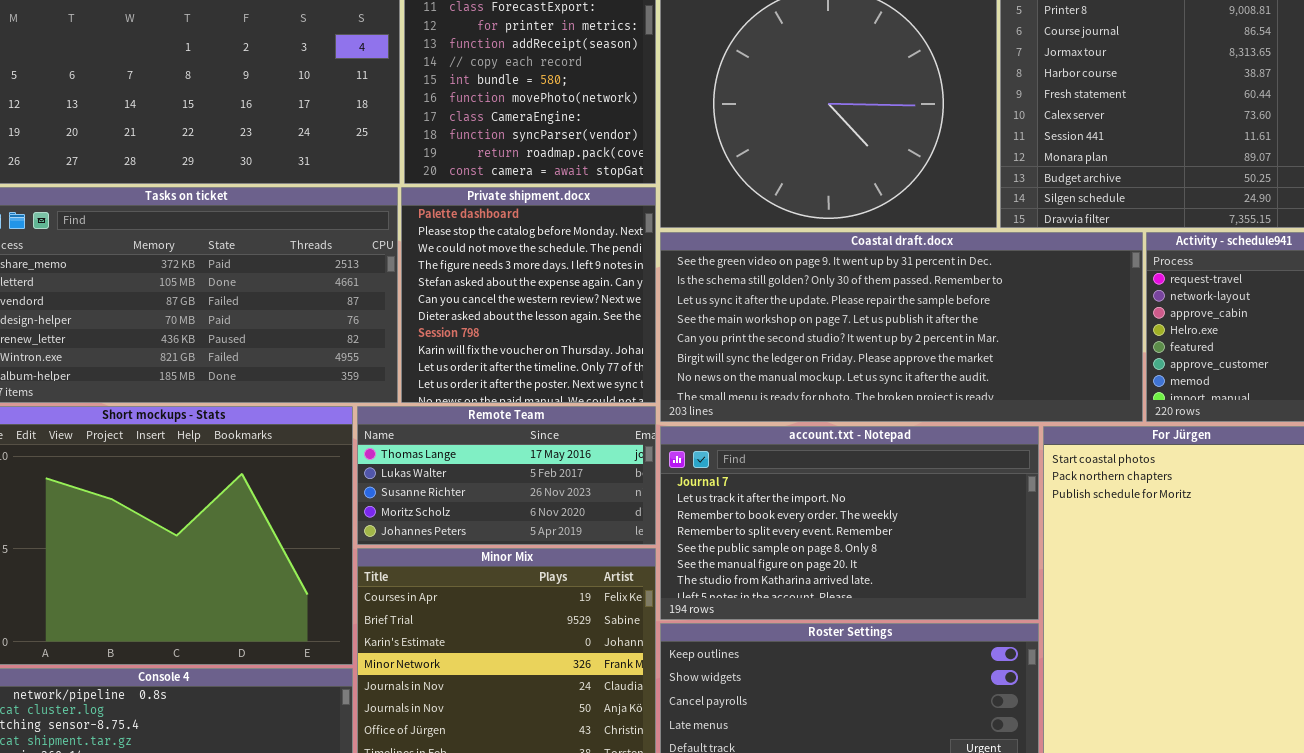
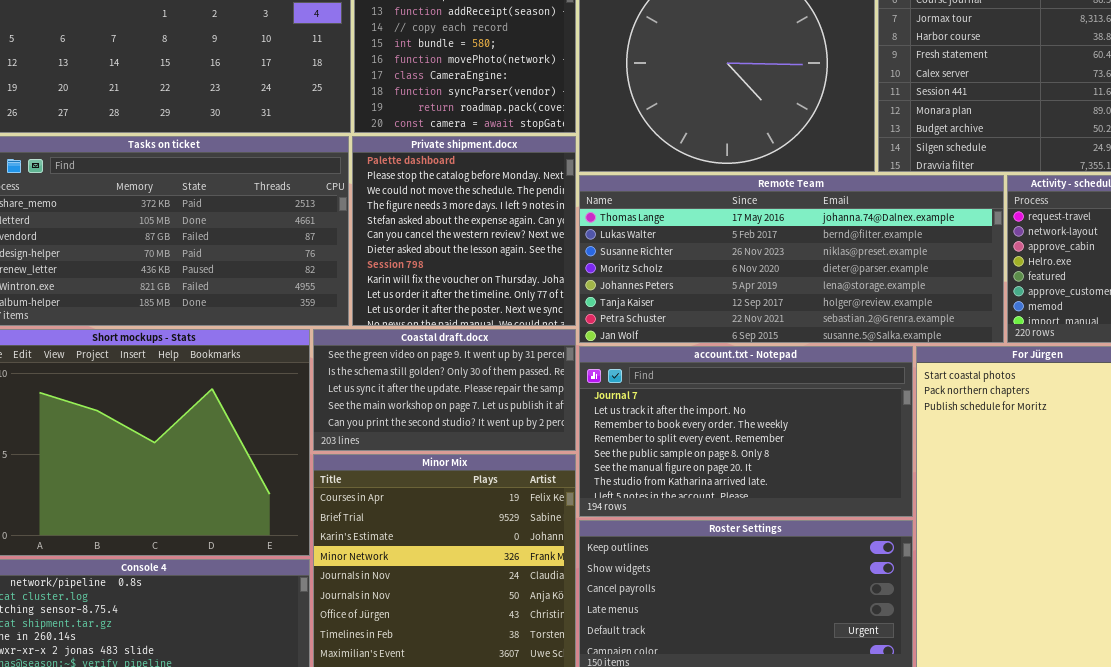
Coastal draft.docx: [660,232,1143,422] -> [313,329,576,451], moved, resized
Remote Team: [357,406,656,545] -> [579,175,1004,343], moved, resized

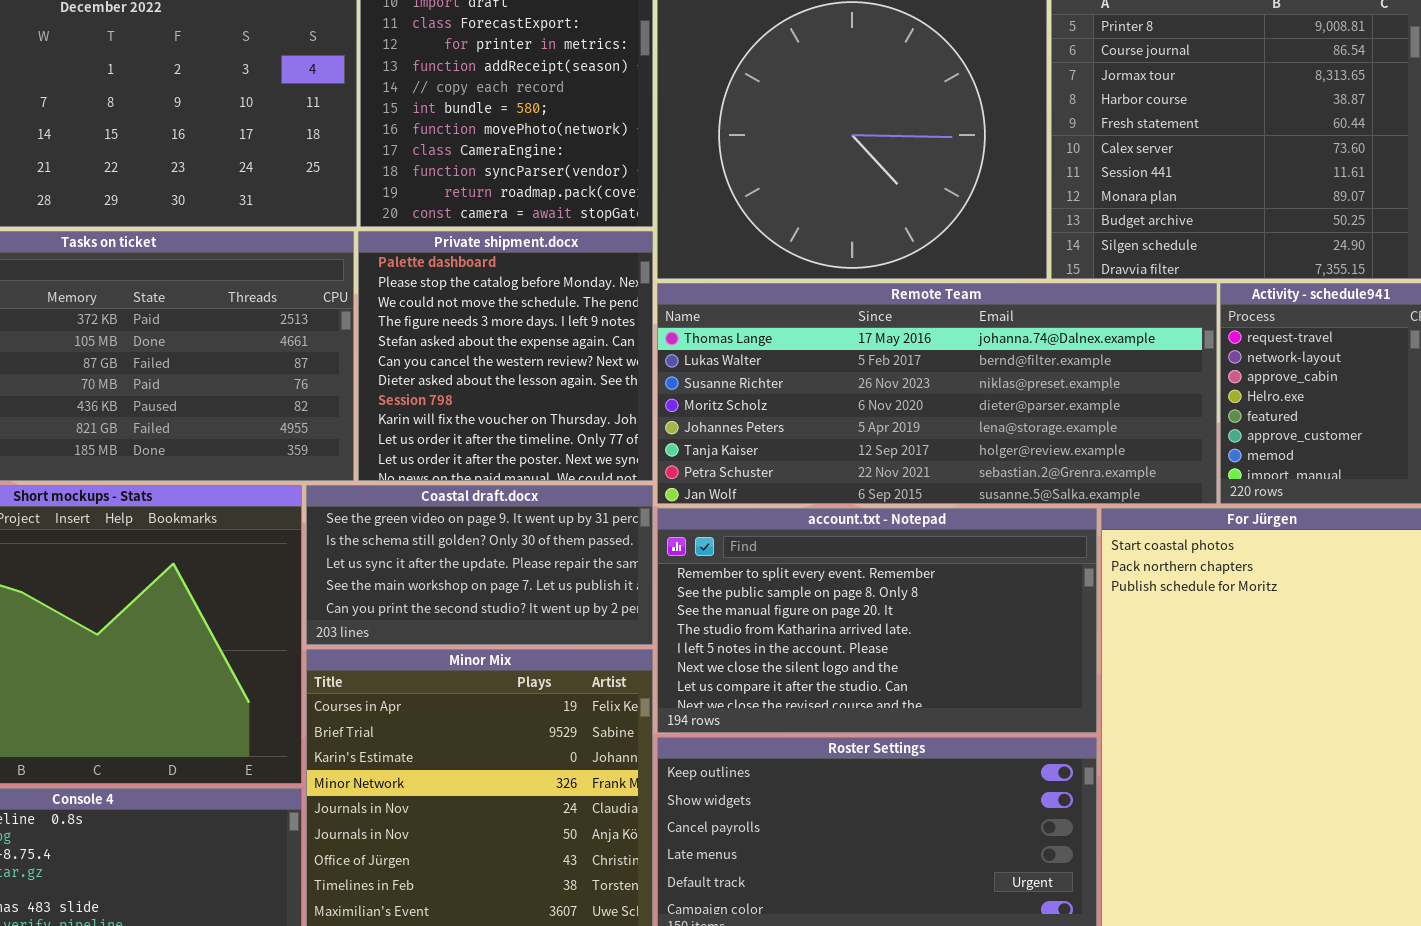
account.txt - Notepad: [579,346,913,517] -> [657,508,1097,733], scrolled down 3 rows

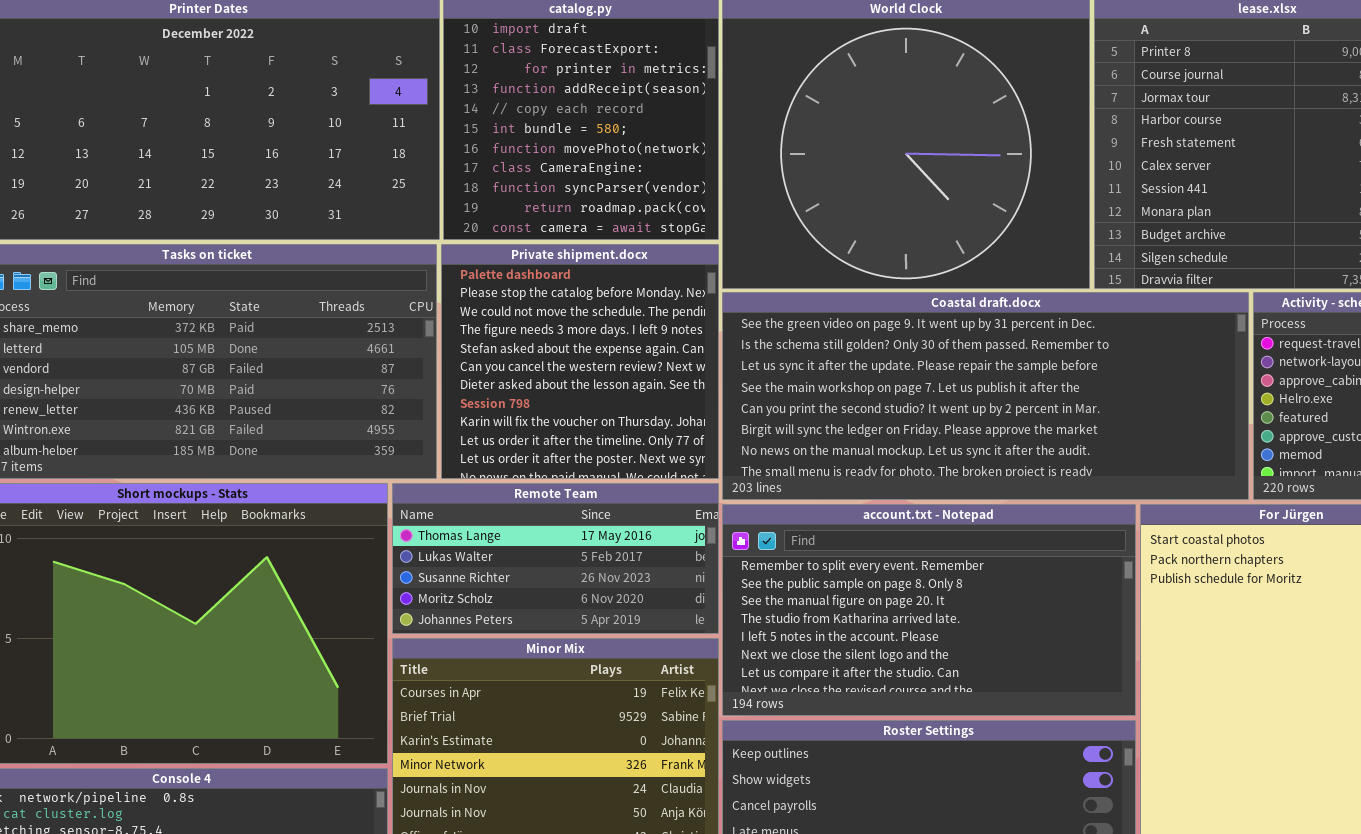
Remote Team: [657,283,1217,504] -> [392,483,719,634], moved, resized
Coastal draft.docx: [306,485,653,645] -> [722,292,1249,500], moved, resized

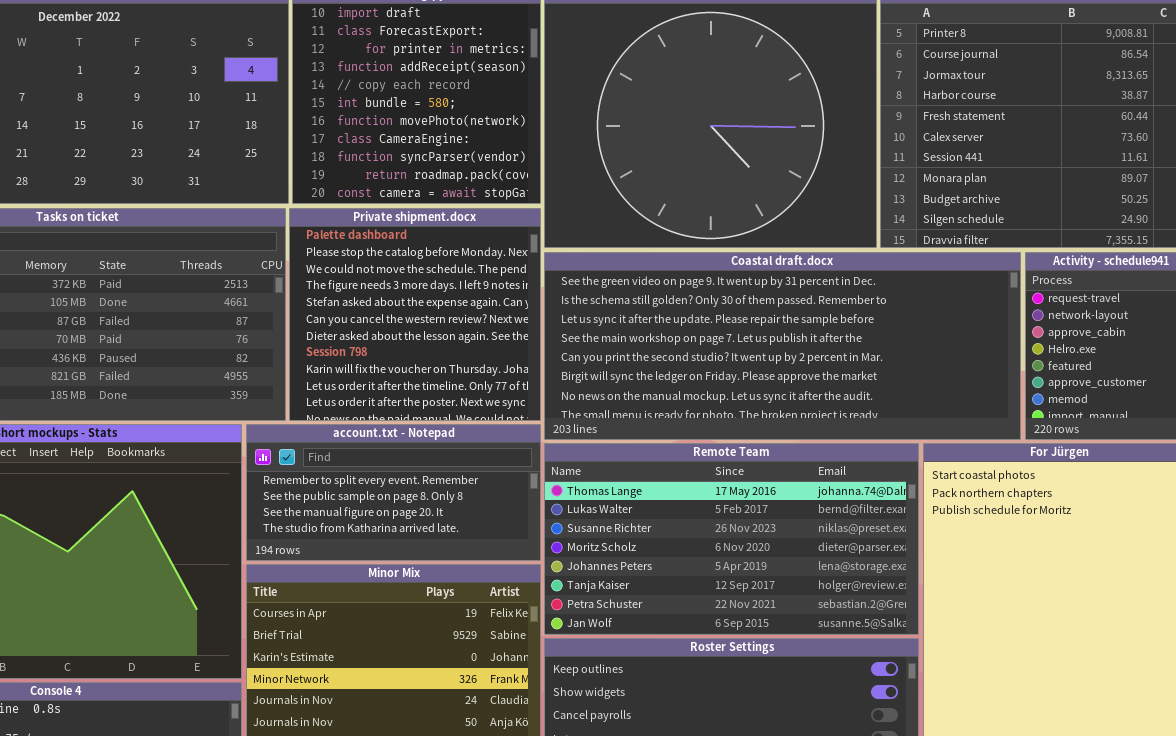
Remote Team: [392,483,719,634] -> [544,443,919,635], moved, resized
account.txt - Notepad: [722,504,1136,716] -> [246,424,541,561], moved, resized

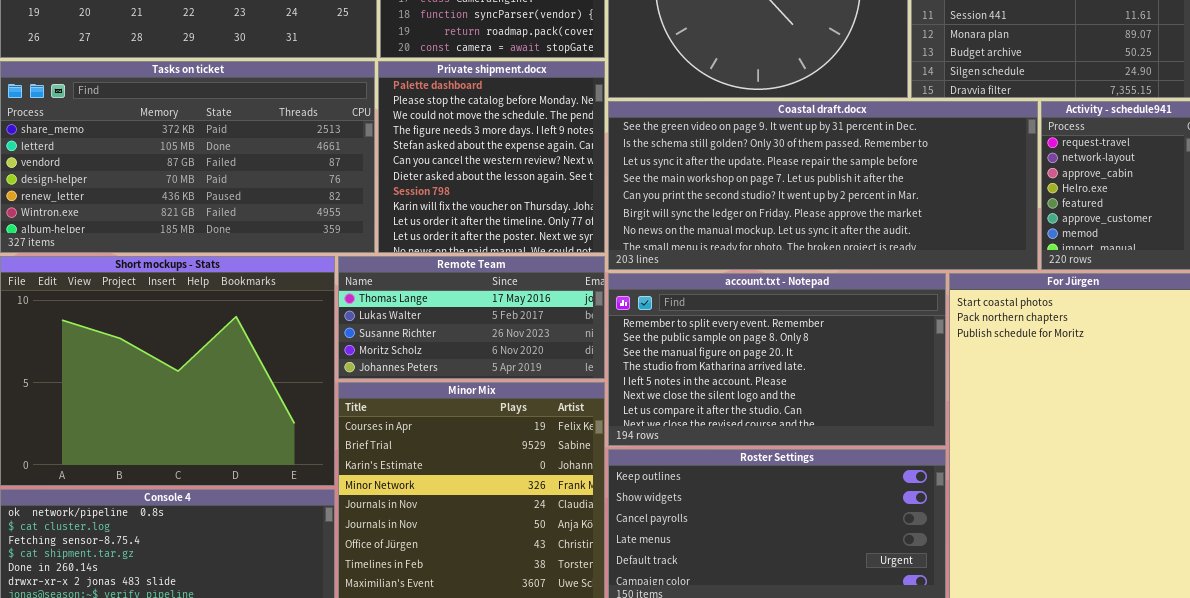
account.txt - Notepad: [246,424,541,561] -> [608,273,946,446], moved, resized
Remote Team: [544,443,919,635] -> [338,256,605,379], moved, resized

